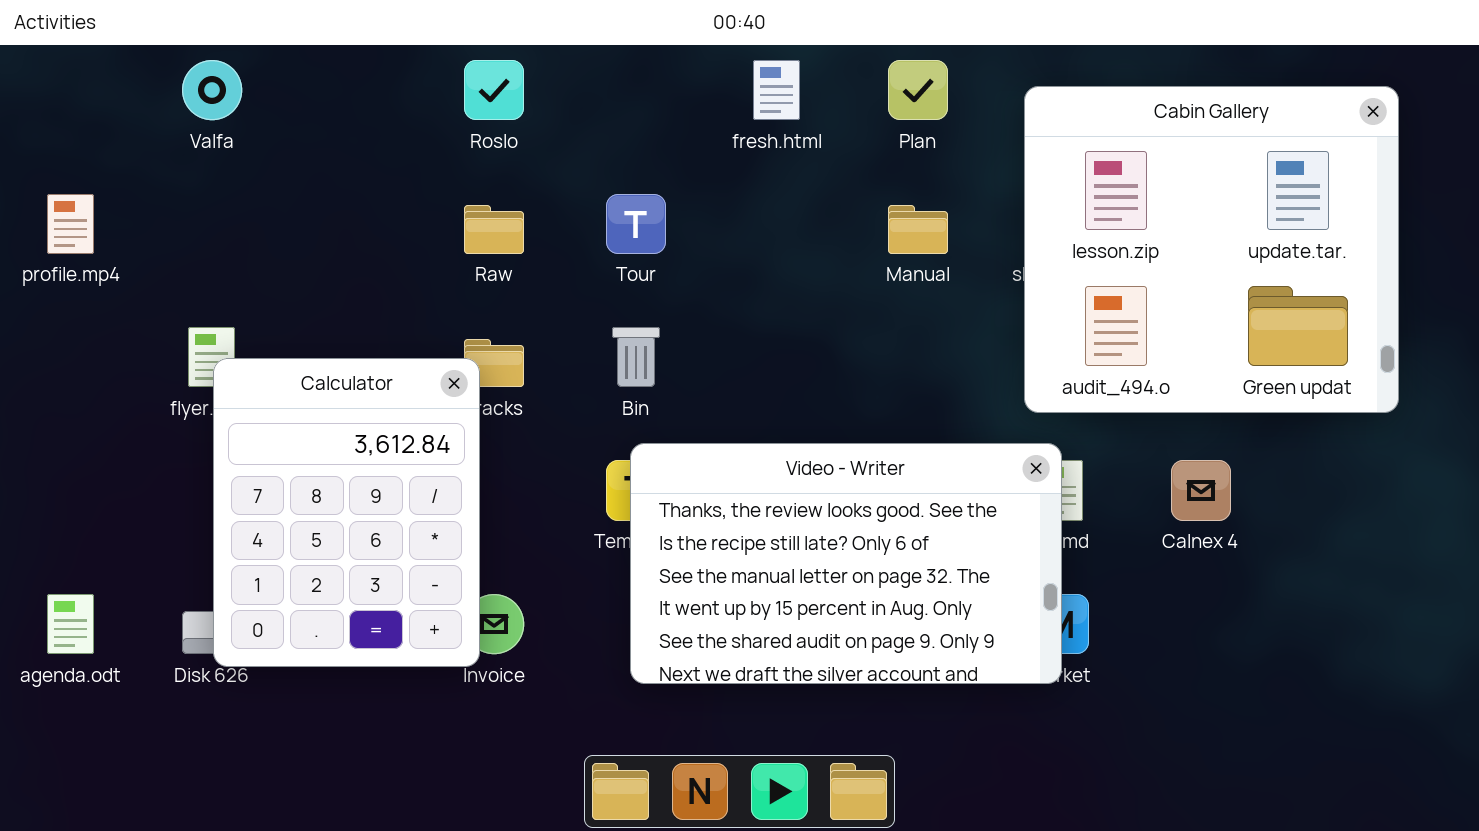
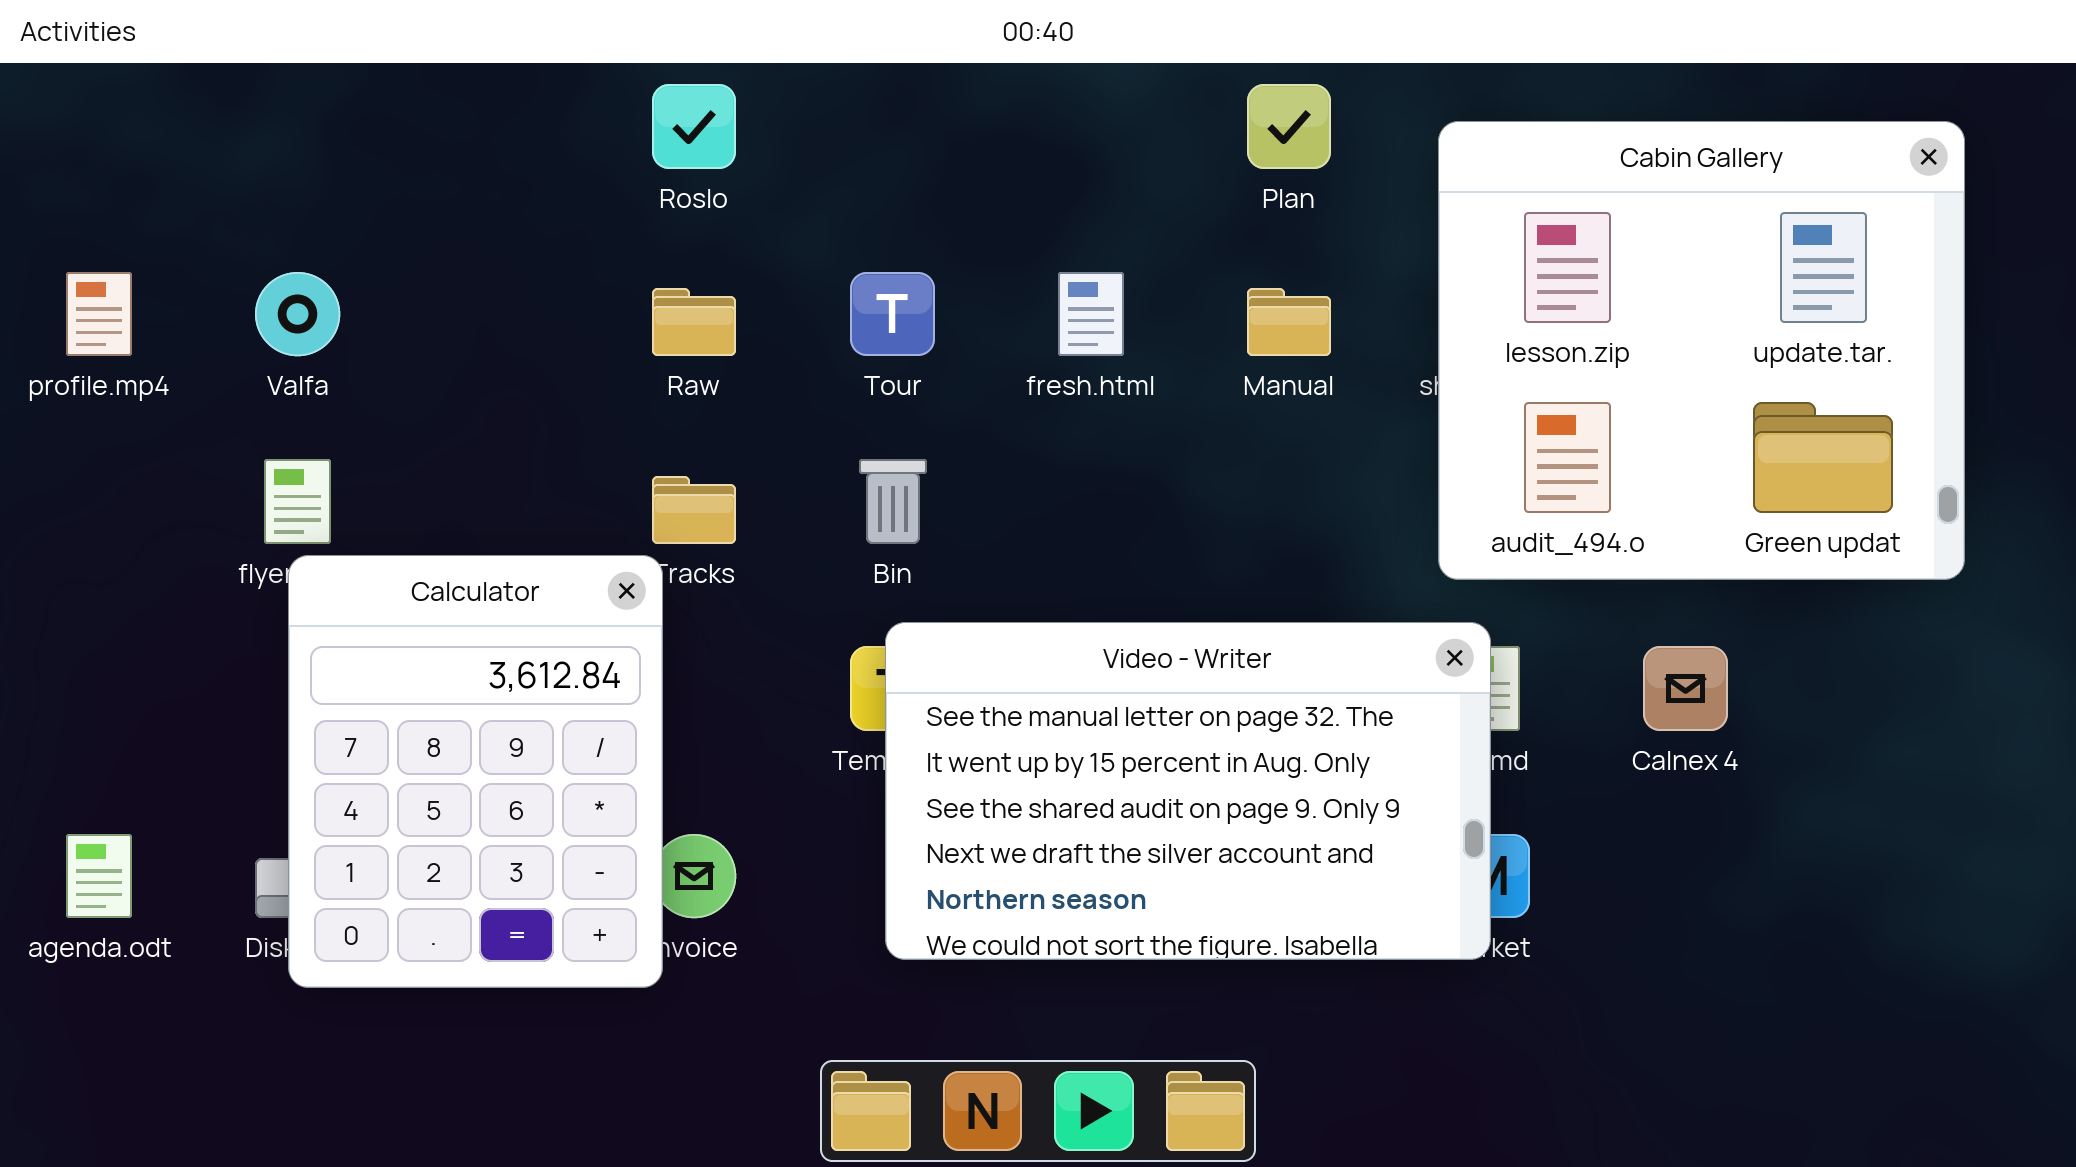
Valfa: [182,60,242,120] -> [255,272,340,356], moved
fresh.html: [753,60,800,120] -> [1058,272,1124,356], moved
Calculator: [213,358,480,667] -> [288,555,663,988], moved
Video - Writer: [630,443,1062,684] -> [885,622,1491,960], scrolled down 2 rows

